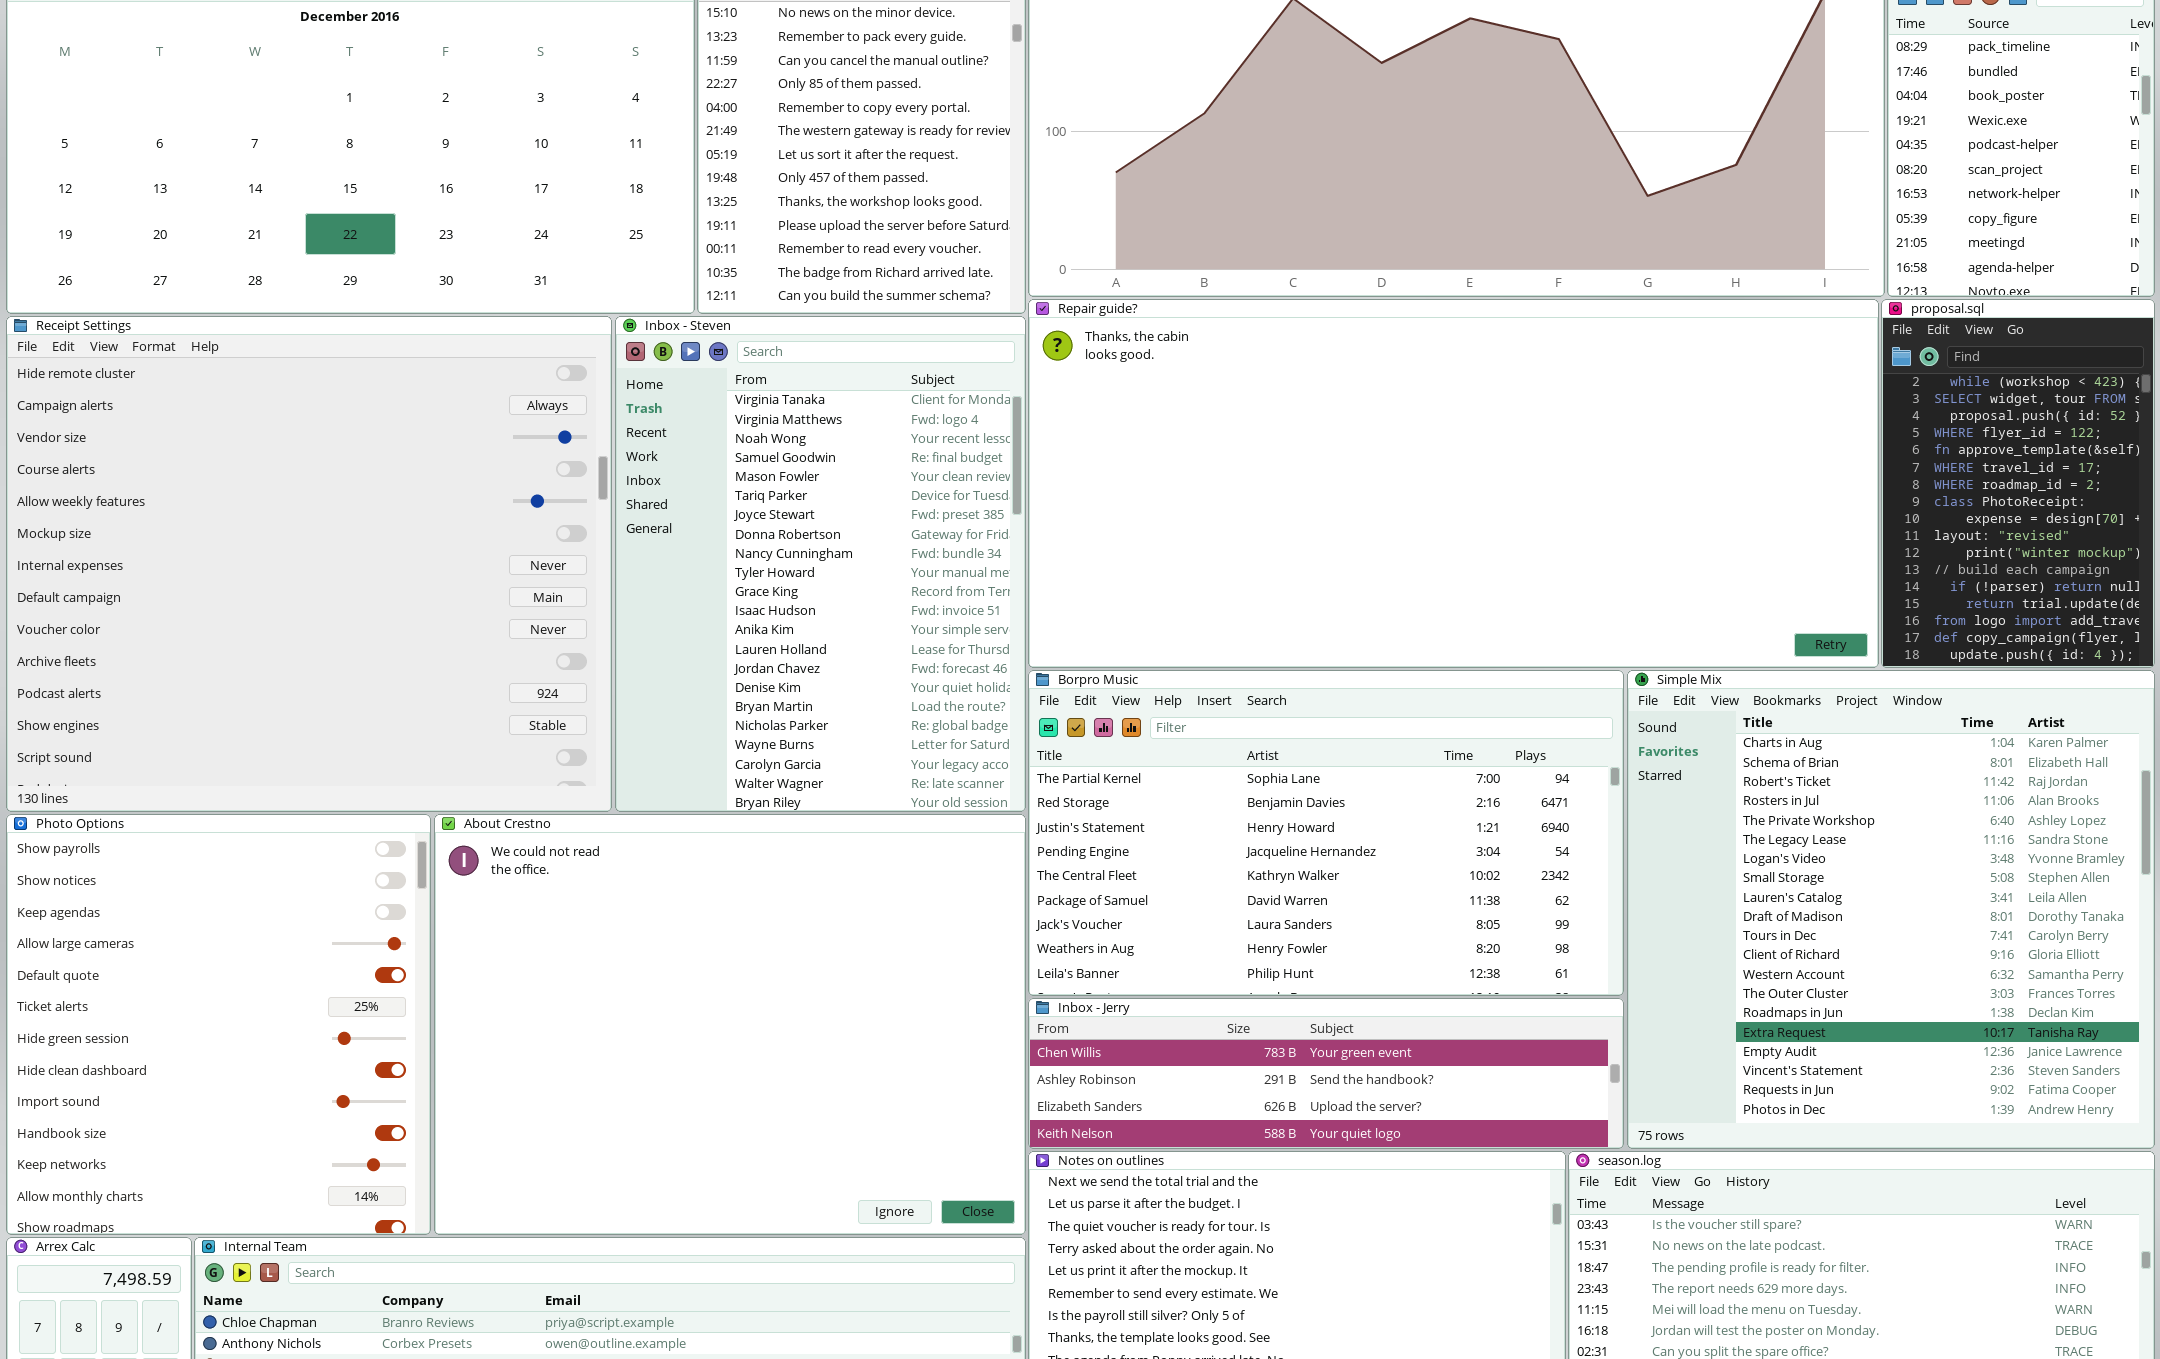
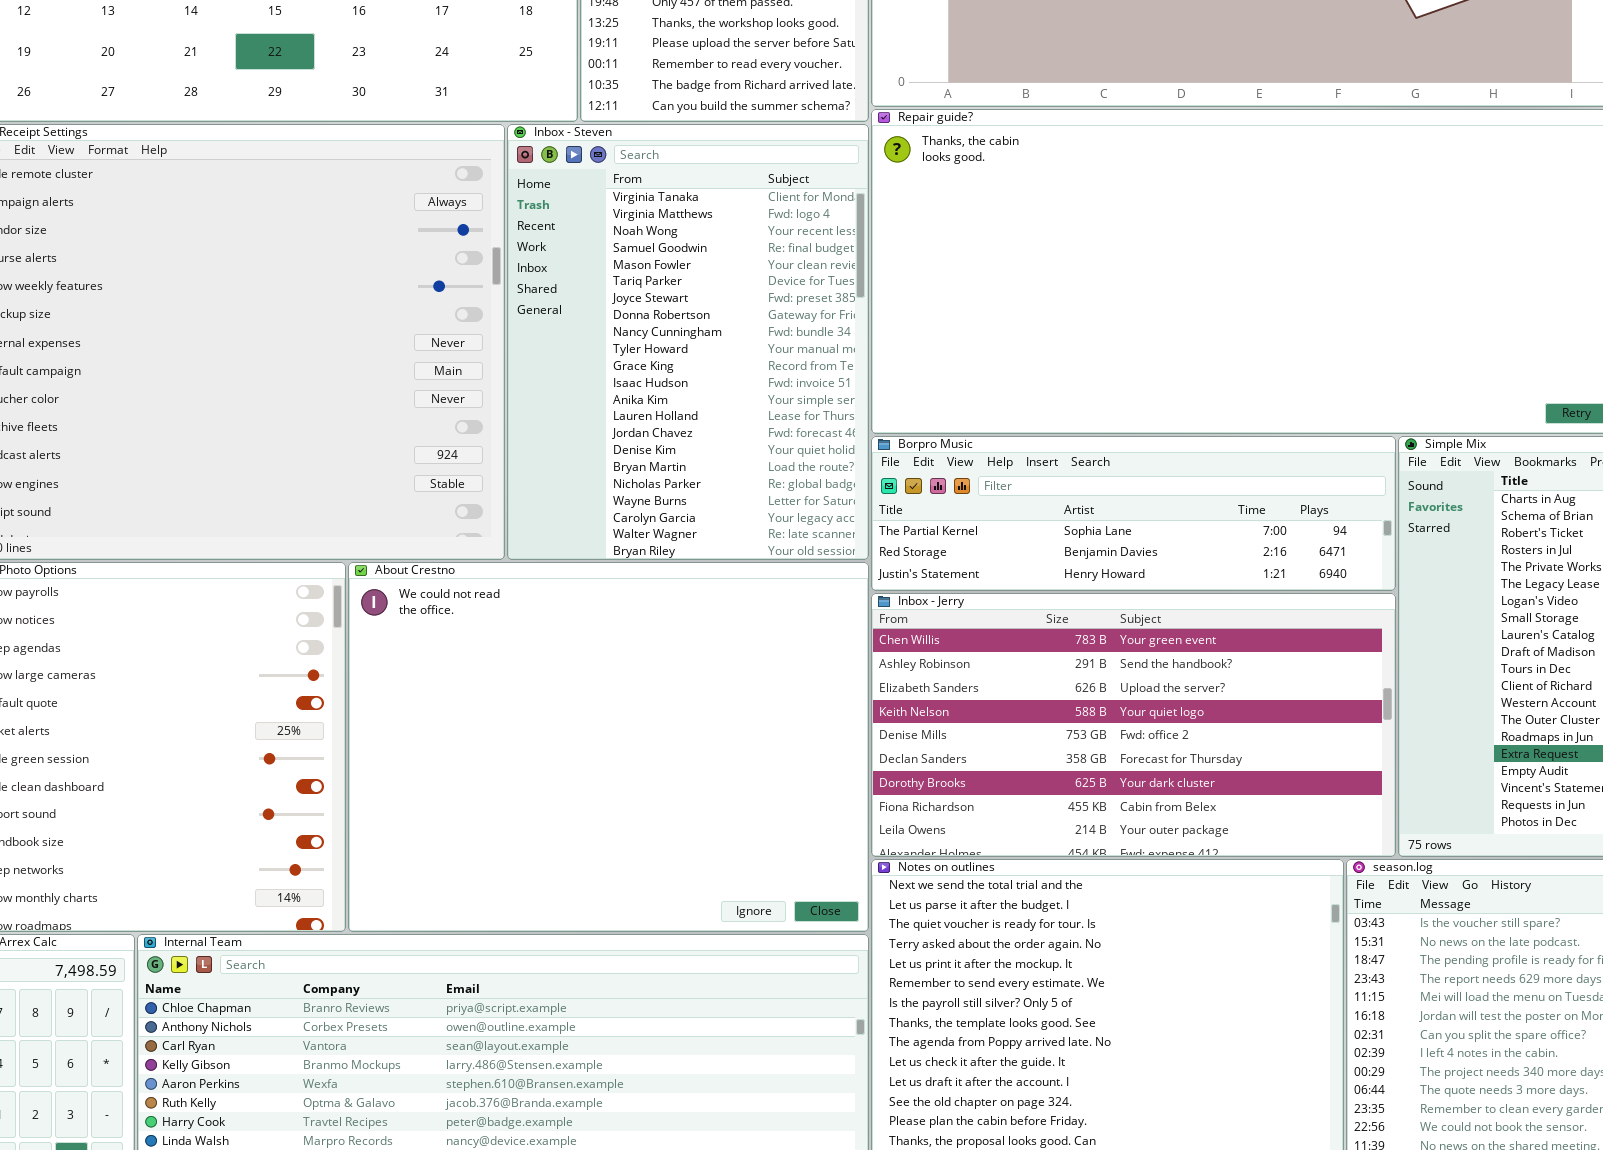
Borpro Music: [1028,670,1624,996] -> [871,436,1396,591], resized
Inbox - Jerry: [1028,998,1624,1149] -> [871,593,1396,857], resized

